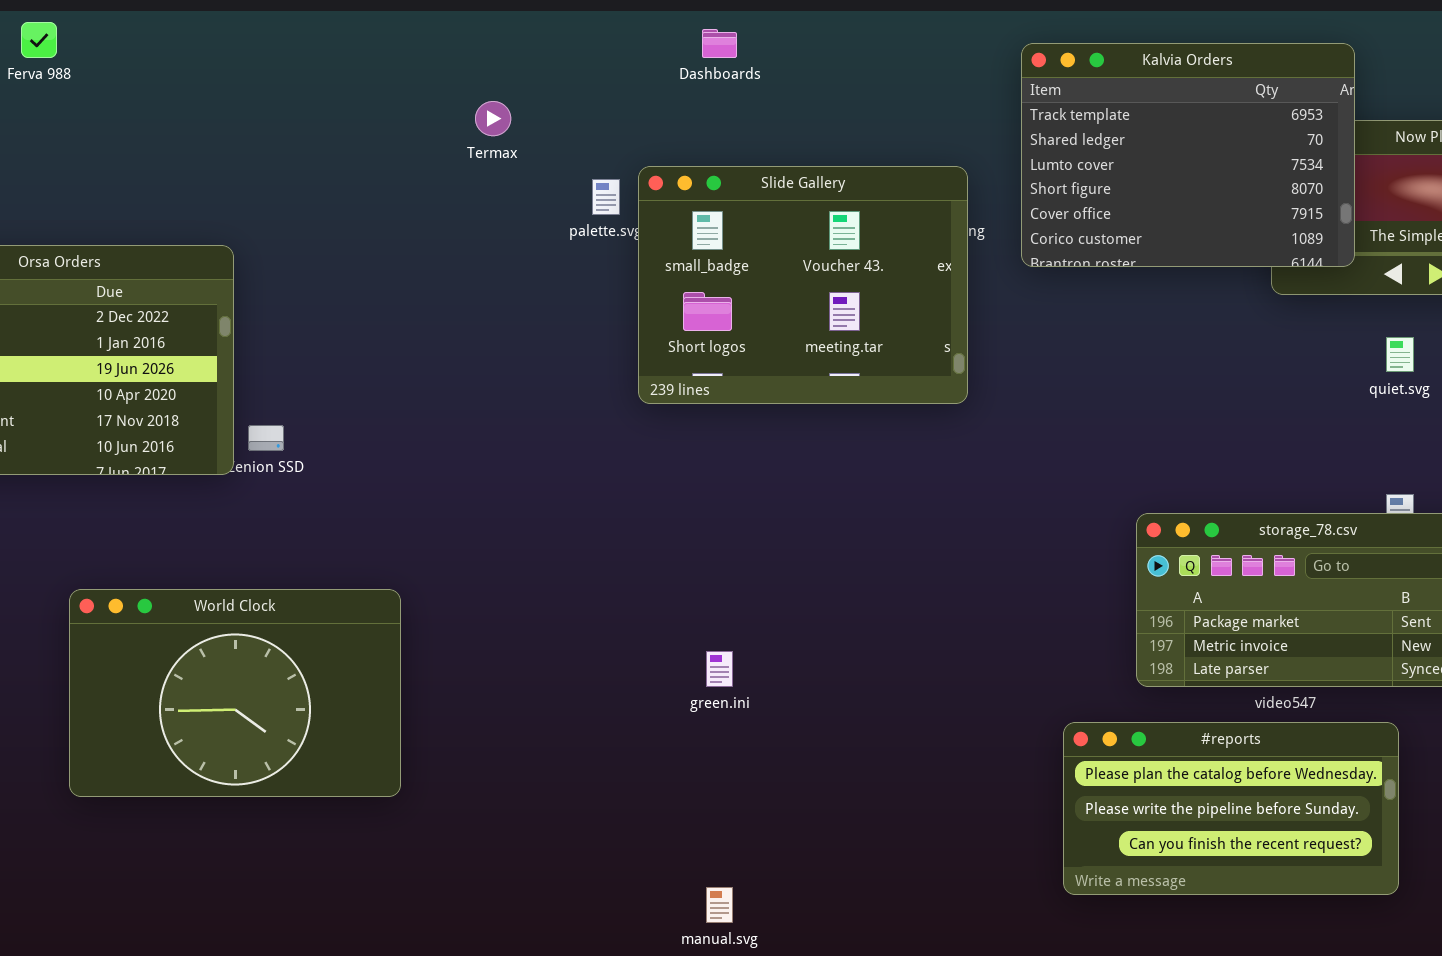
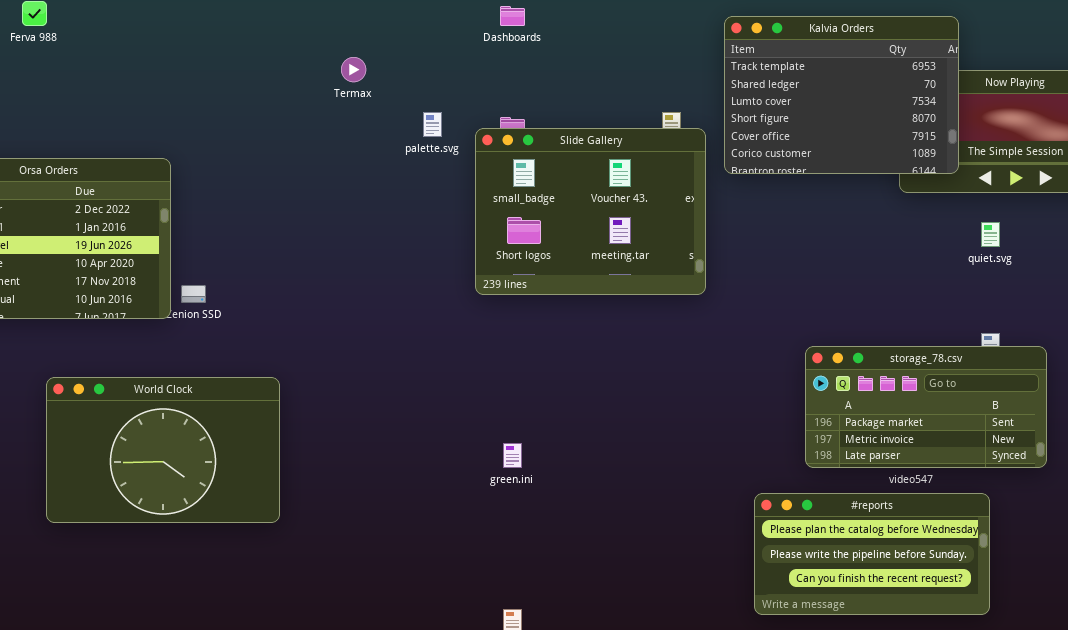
Slide Gallery: [638,166,968,404] -> [475,128,706,295], moved
World Clock: [69,589,401,797] -> [46,377,280,523], moved

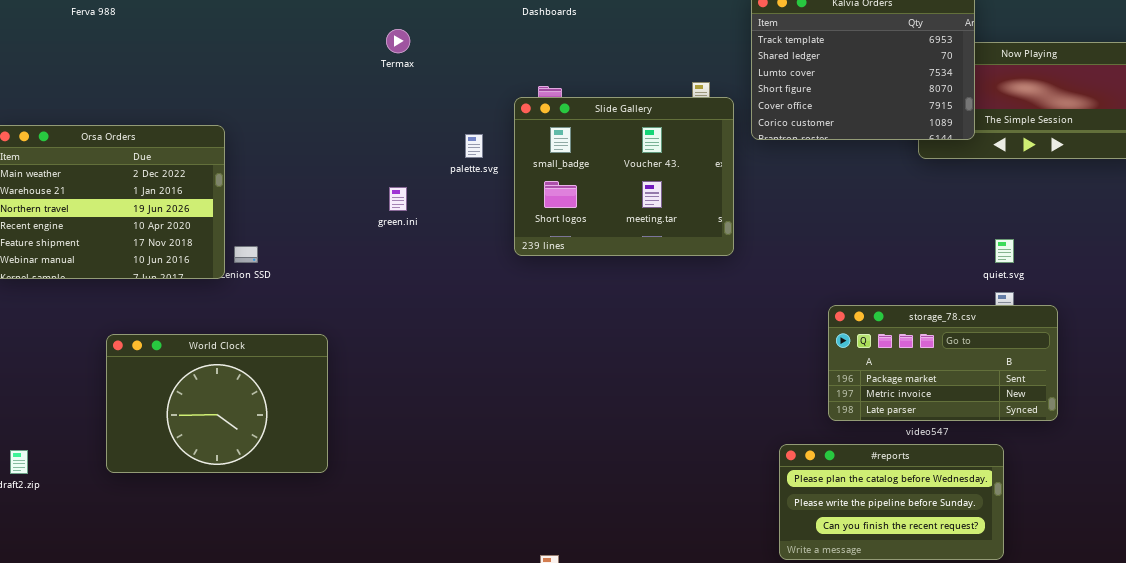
palette.svg: [423,112,442,137] -> [465,134,483,158], moved
quiet.svg: [981,222,1000,247] -> [995,239,1014,263], moved
green.ini: [503,443,522,468] -> [389,187,407,211], moved

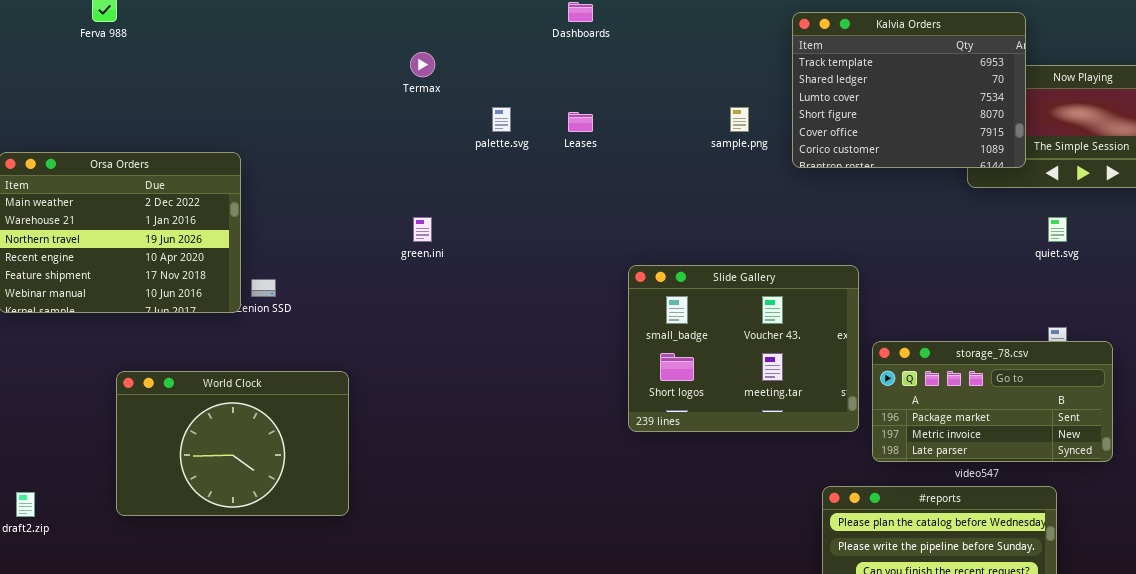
Slide Gallery: [514,97,734,256] -> [628,265,859,432], moved
palette.svg: [465,134,483,158] -> [492,107,511,132], moved
quiet.svg: [995,239,1014,263] -> [1048,217,1067,242], moved

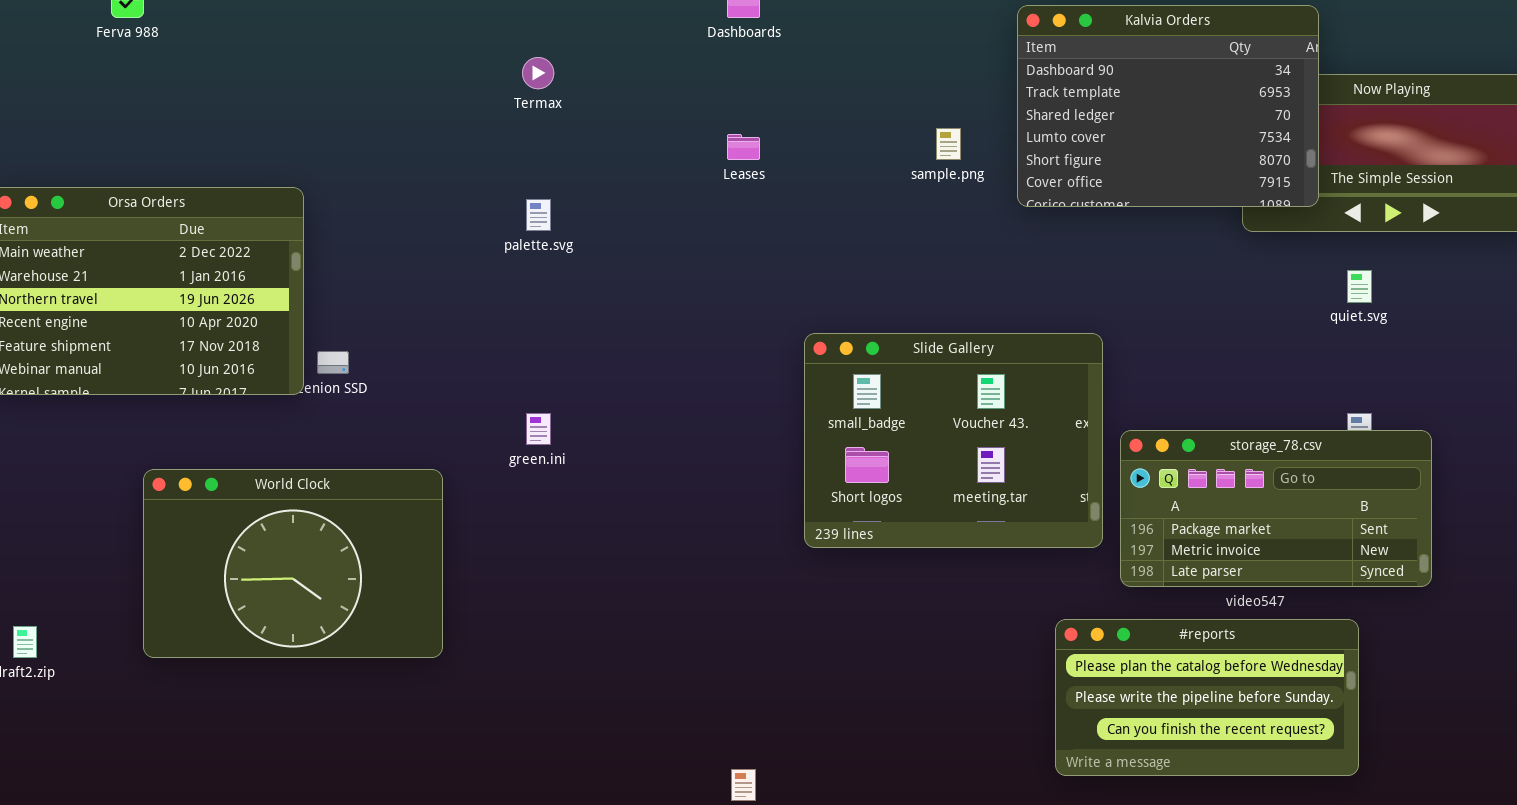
Kalvia Orders: [792,12,1026,168] -> [1017,5,1319,207], scrolled up 1 row
palette.svg: [492,107,511,132] -> [526,199,551,231], moved
green.ini: [413,217,432,242] -> [526,413,551,445], moved

